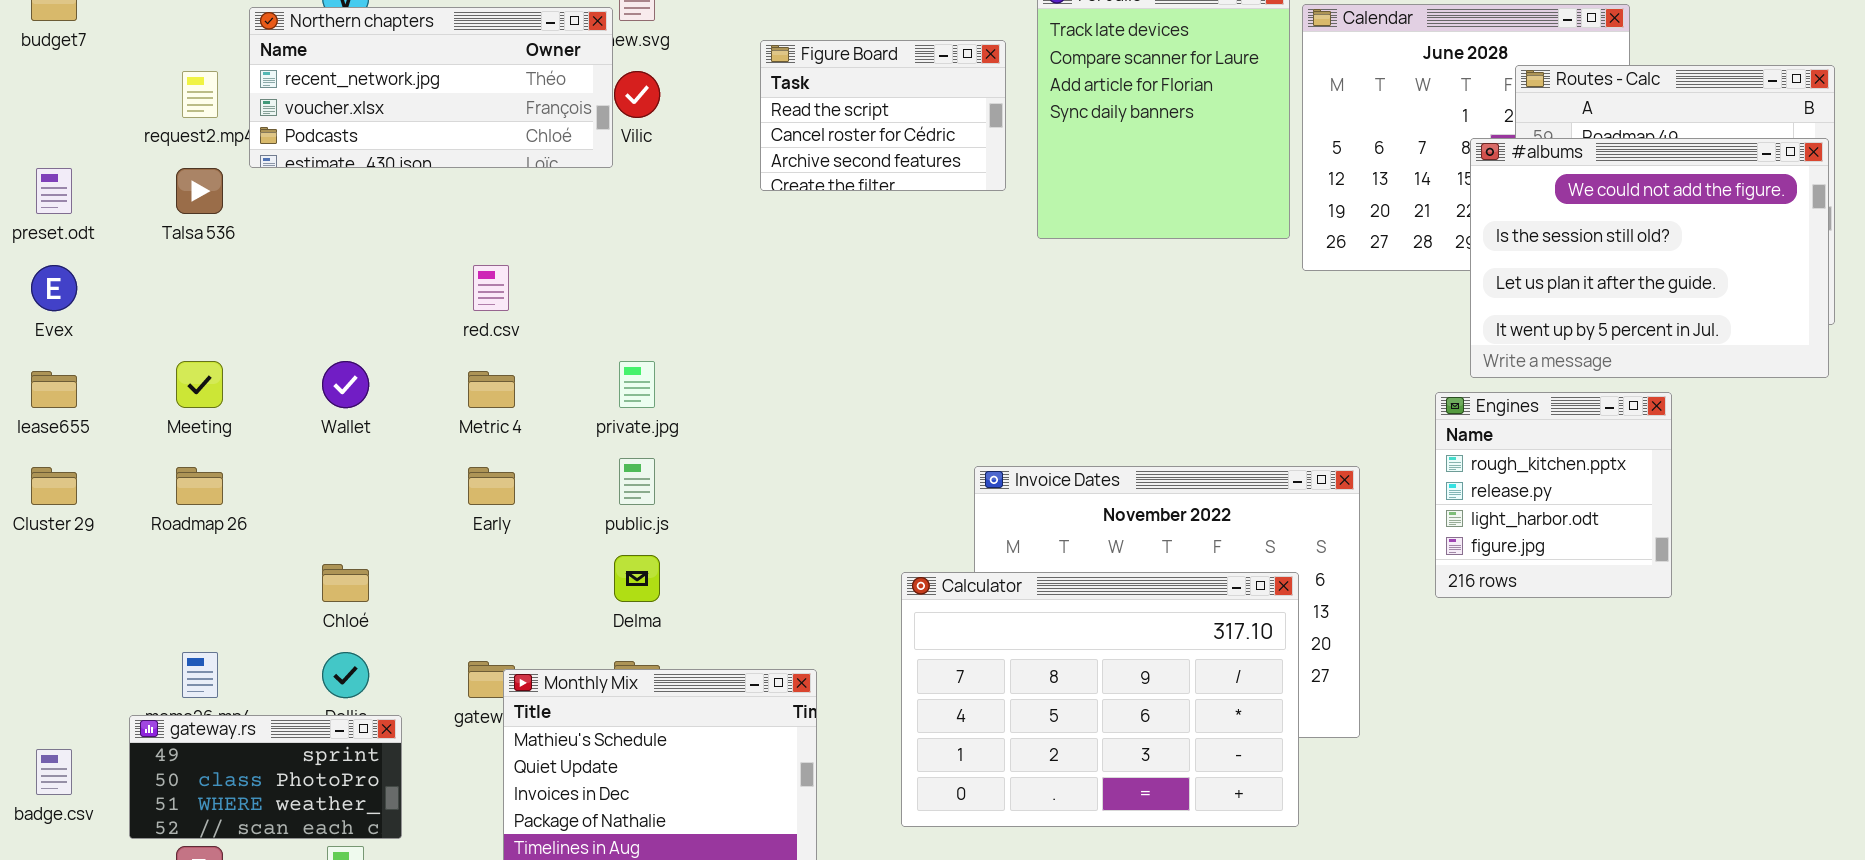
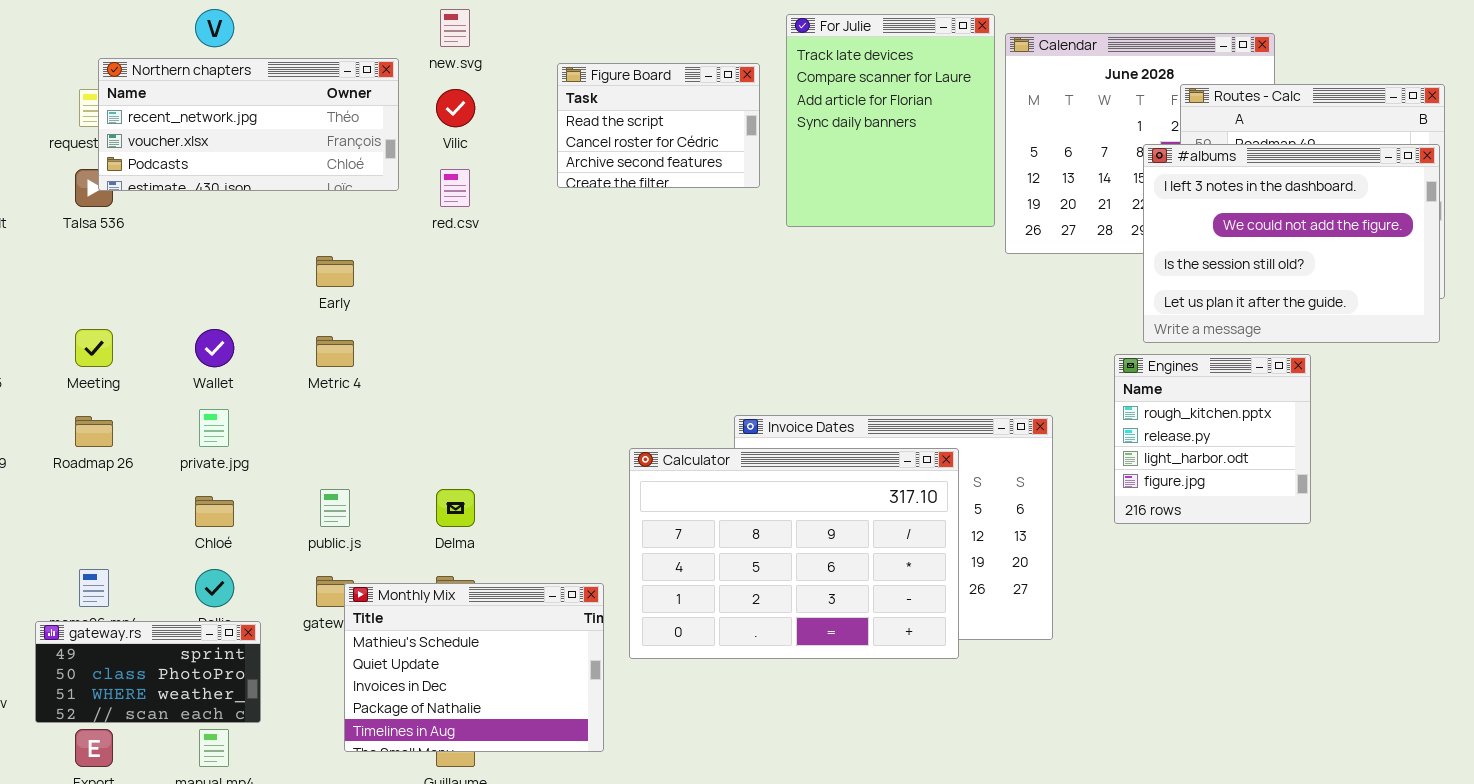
Northern chapters: [249,7,613,168] -> [98,58,399,191], moved
#albums: [1470,138,1829,378] -> [1143,144,1440,343], scrolled up 1 row
red.csv: [473,265,509,311] -> [440,169,470,207], moved
private.jpg: [619,361,655,408] -> [199,409,229,447], moved
public.js: [619,458,655,505] -> [320,489,350,527], moved
Early: [468,467,515,505] -> [316,256,354,287], moved
Calculator: [901,572,1299,827] -> [629,448,959,659], moved

